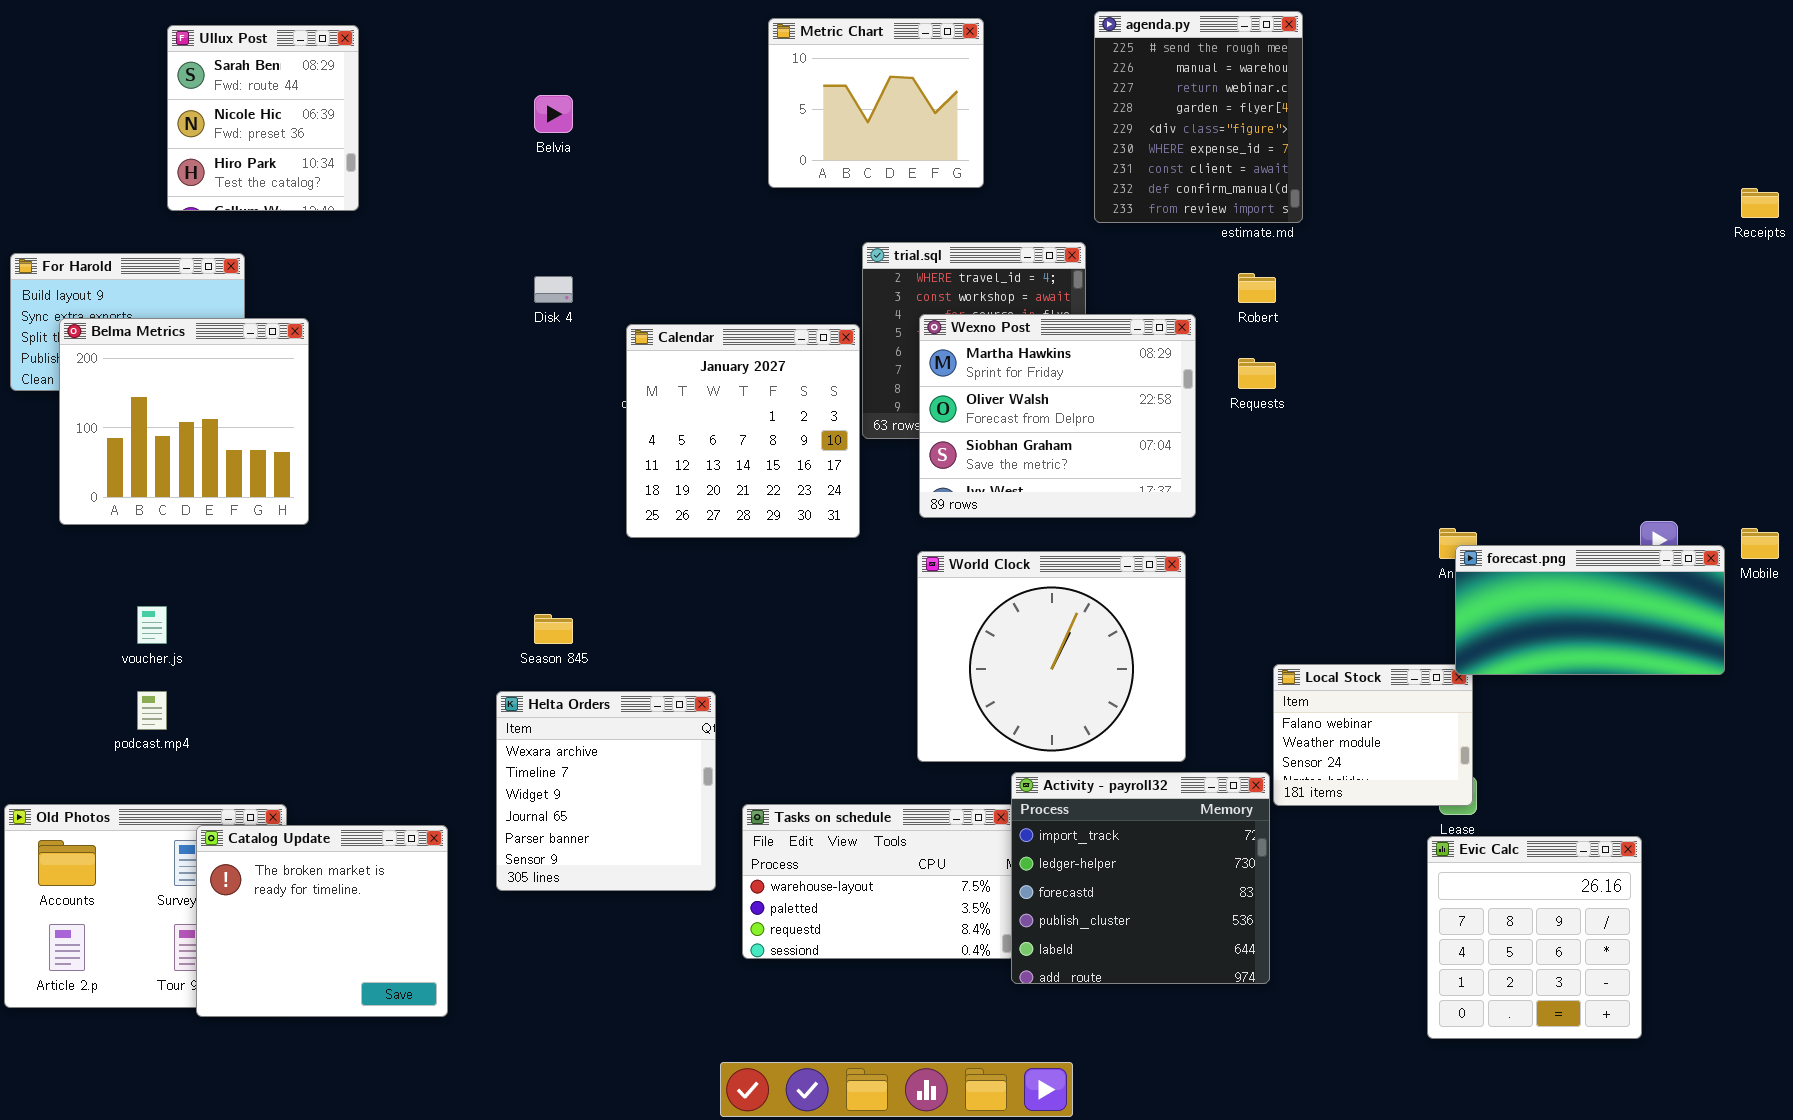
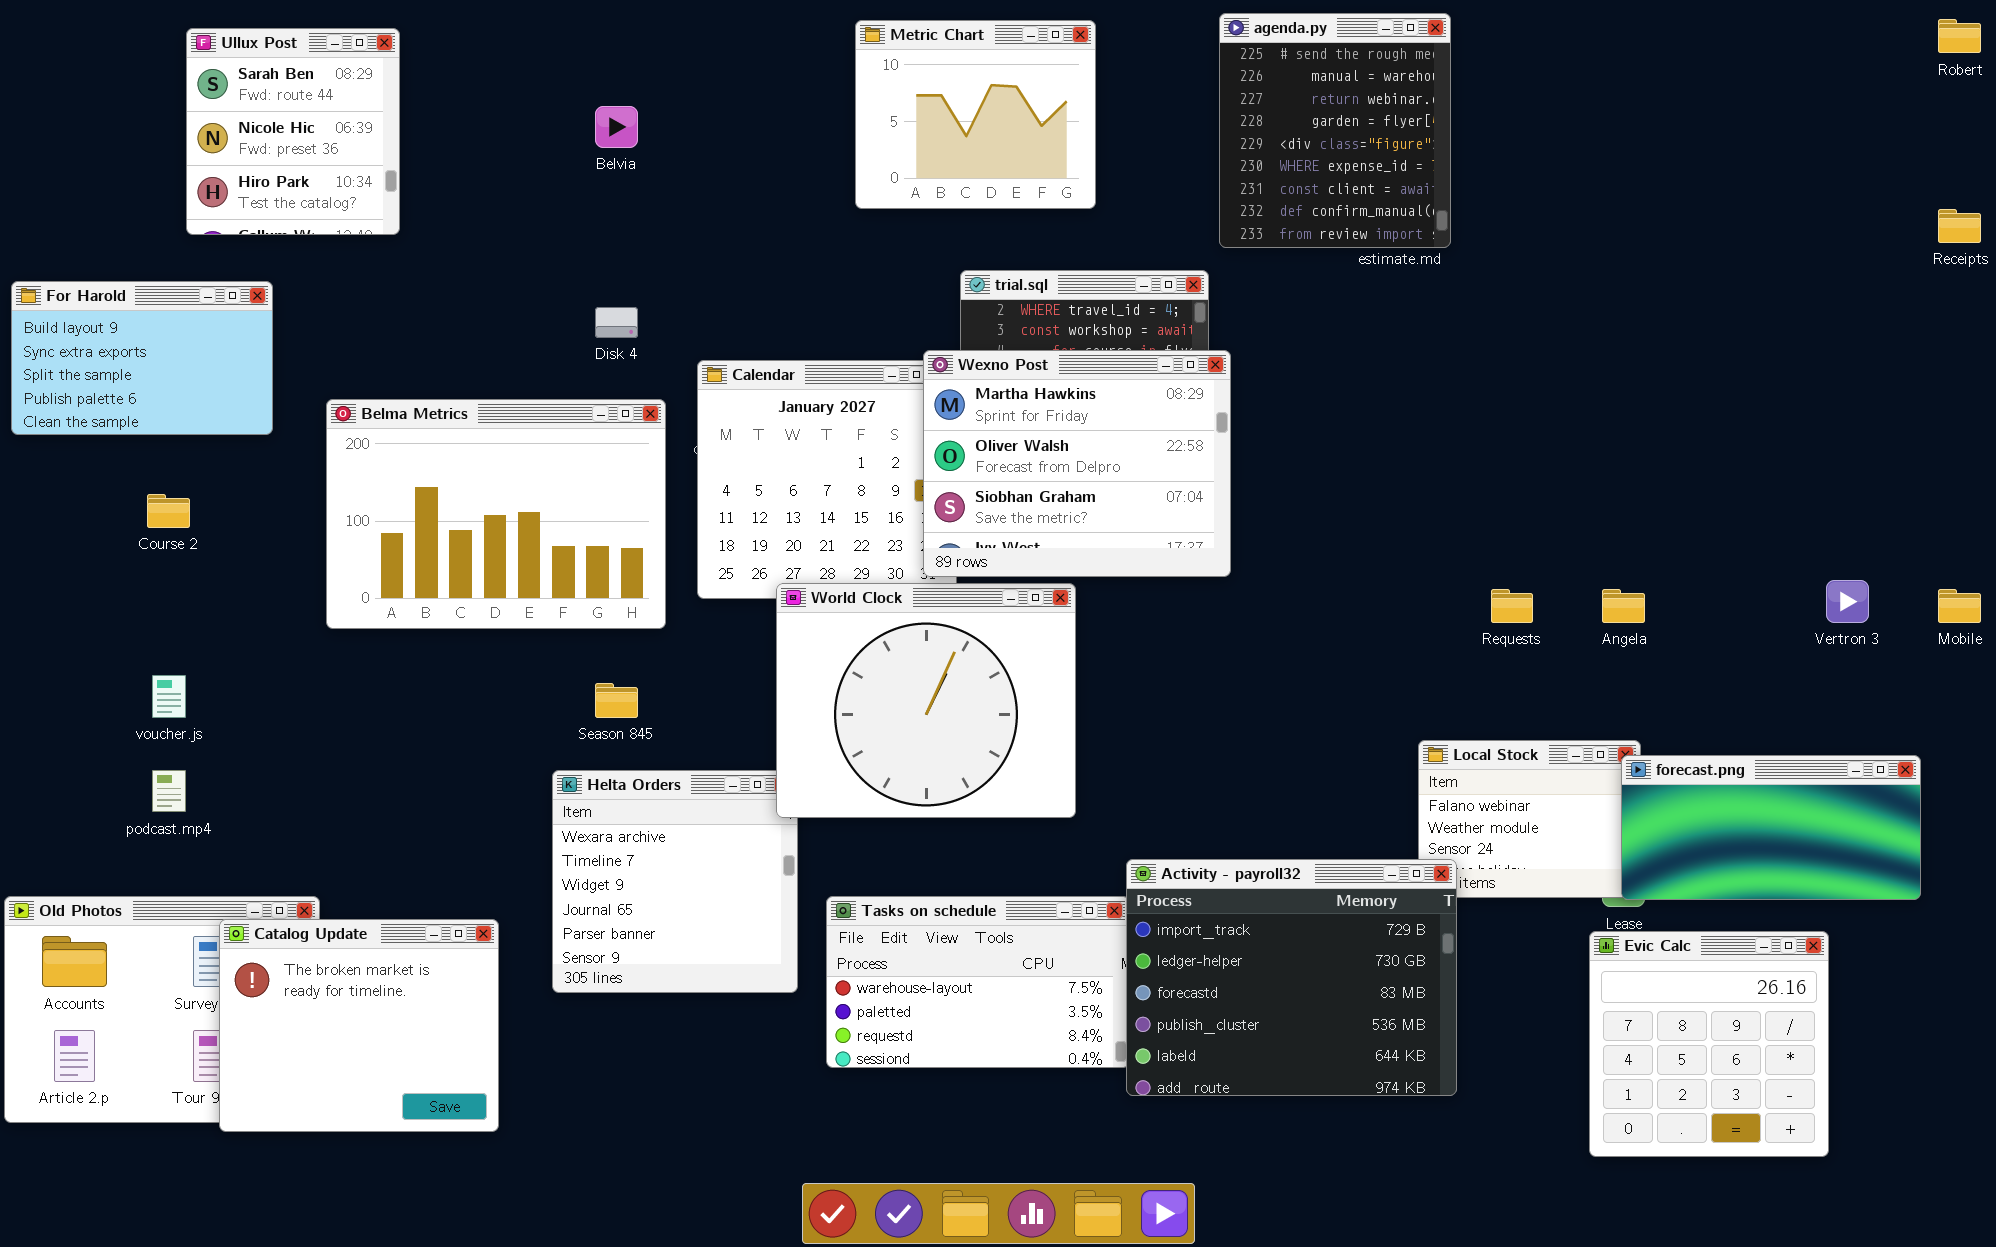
Robert: [1238,273,1276,303] -> [1938,19,1981,53], moved
Wexno Post: [919,314,1196,518] -> [923,350,1231,577], moved
Belma Metrics: [59,318,309,525] -> [326,399,666,629], moved, resized
Requests: [1238,358,1276,389] -> [1491,589,1533,623], moved
forecast.png: [1455,545,1725,675] -> [1621,755,1921,900], moved
World Clock: [917,551,1186,762] -> [776,583,1076,818], moved
Activity - payroll32: [1011,772,1270,984] -> [1126,859,1457,1096], resized

